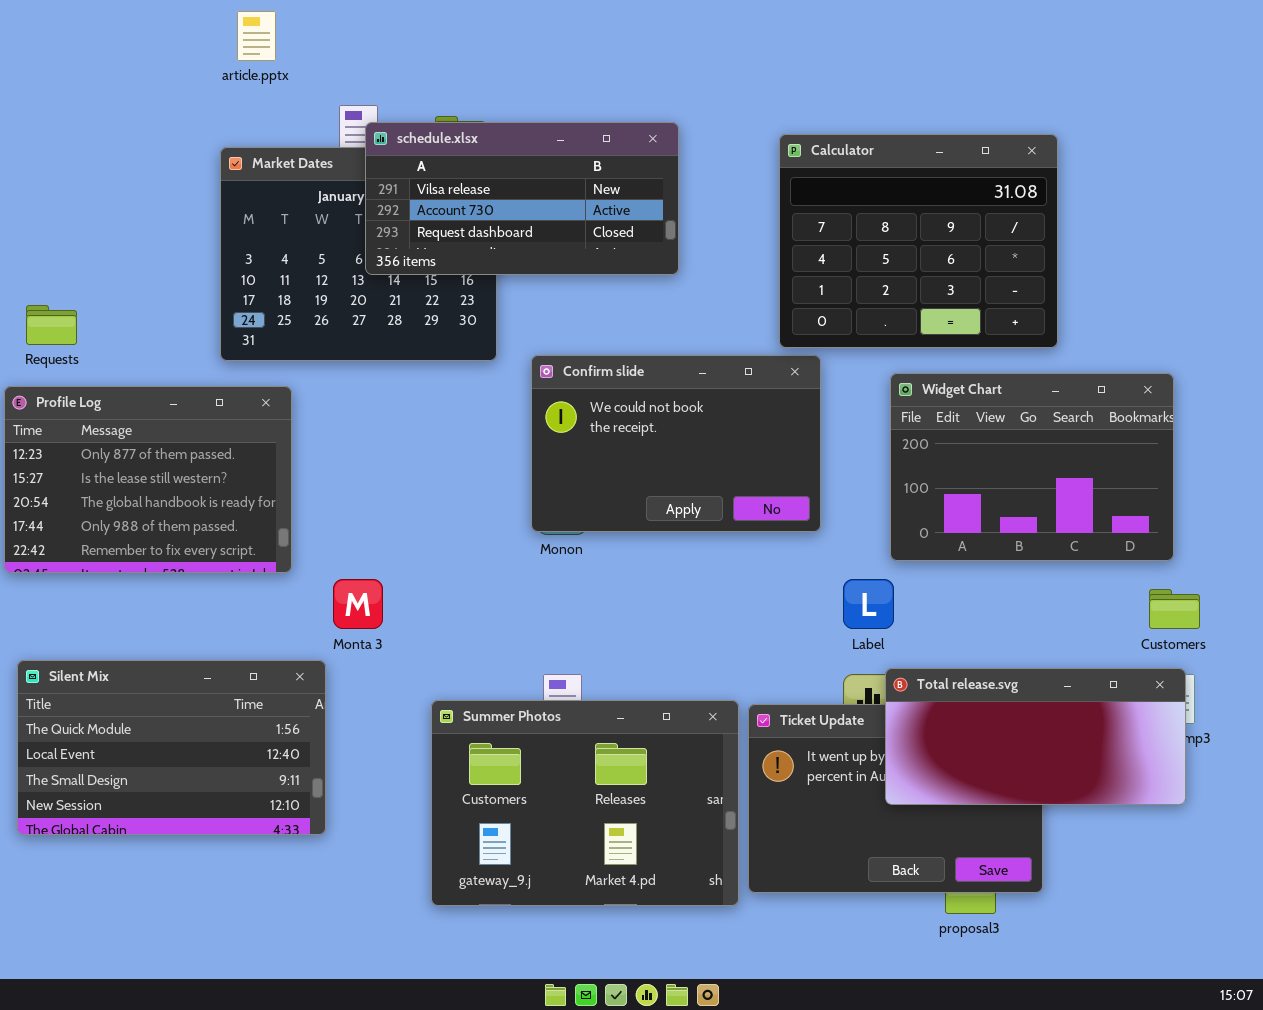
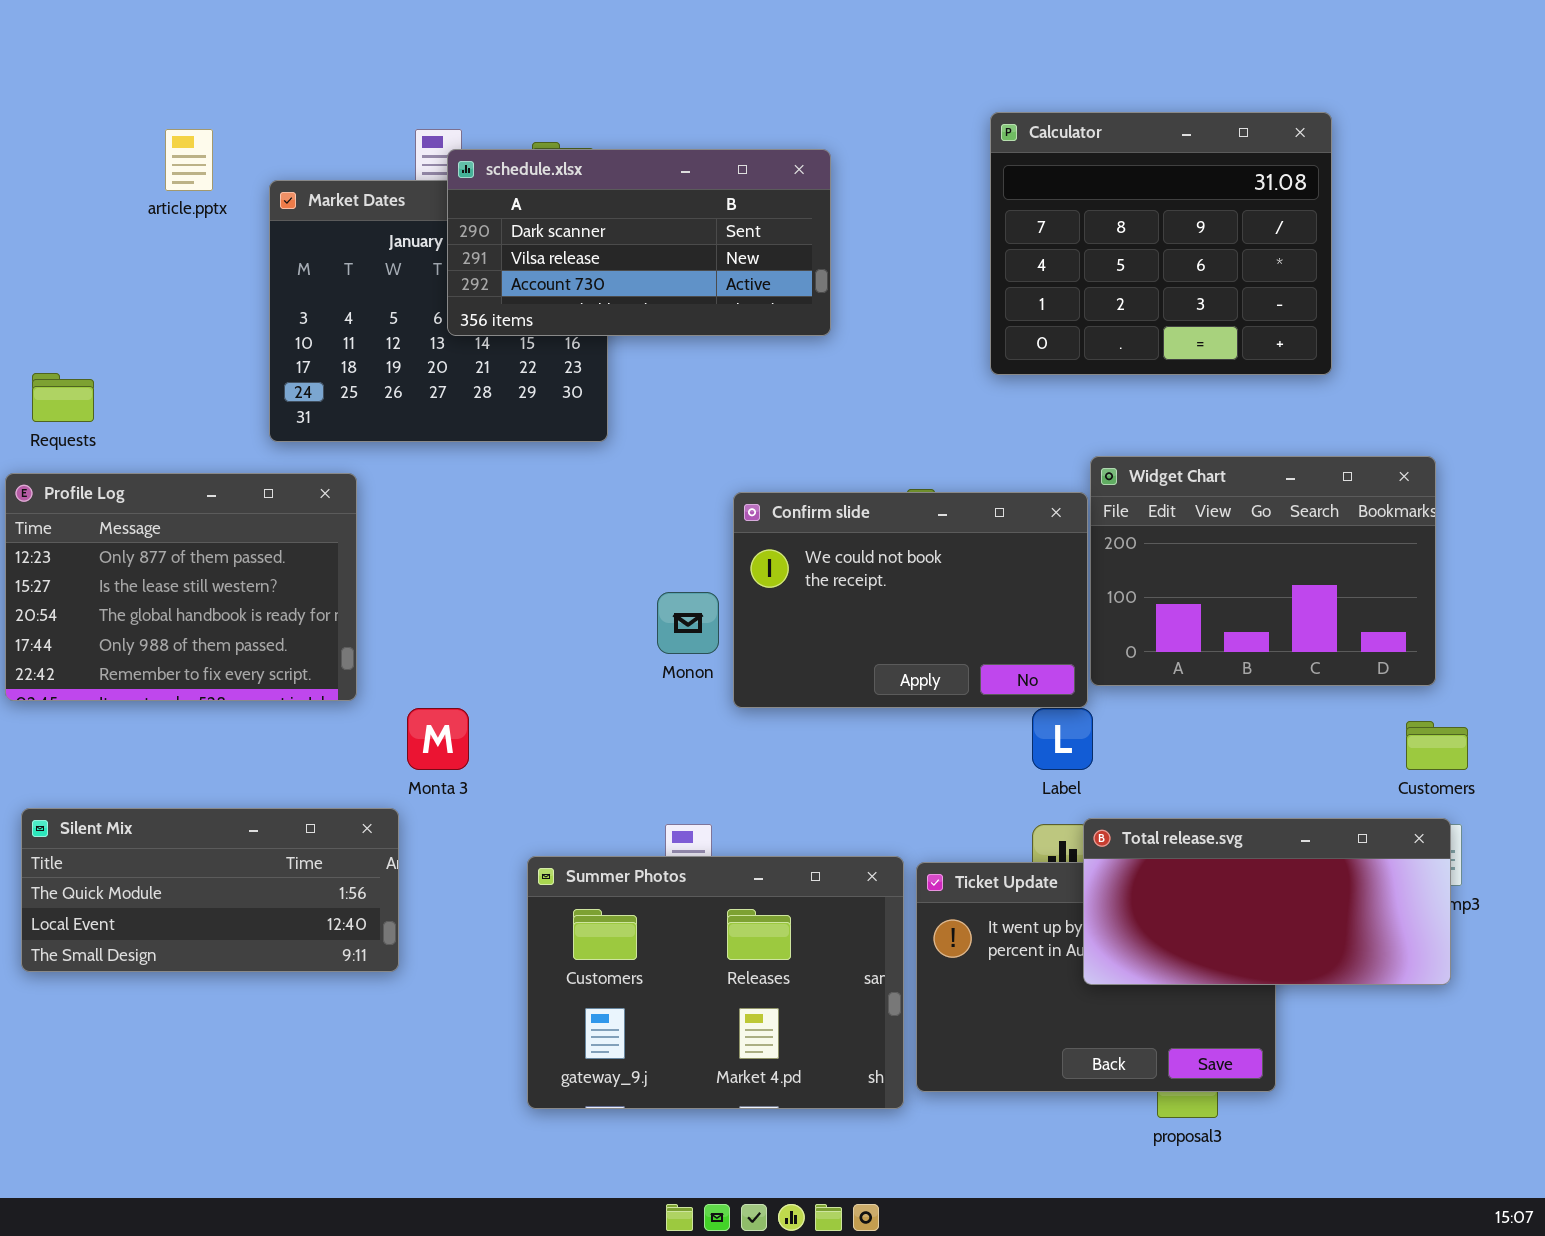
article.pptx: [237,11,276,61] -> [165,129,213,191], moved
schedule.xlsx: [365,122,679,275] -> [447,149,831,336], scrolled up 1 row
Calculator: [779,134,1058,348] -> [990,112,1332,375], moved
Confirm slide: [531,355,821,532] -> [733,492,1088,708], moved
Silent Mix: [17,660,326,835] -> [21,808,399,972], resized

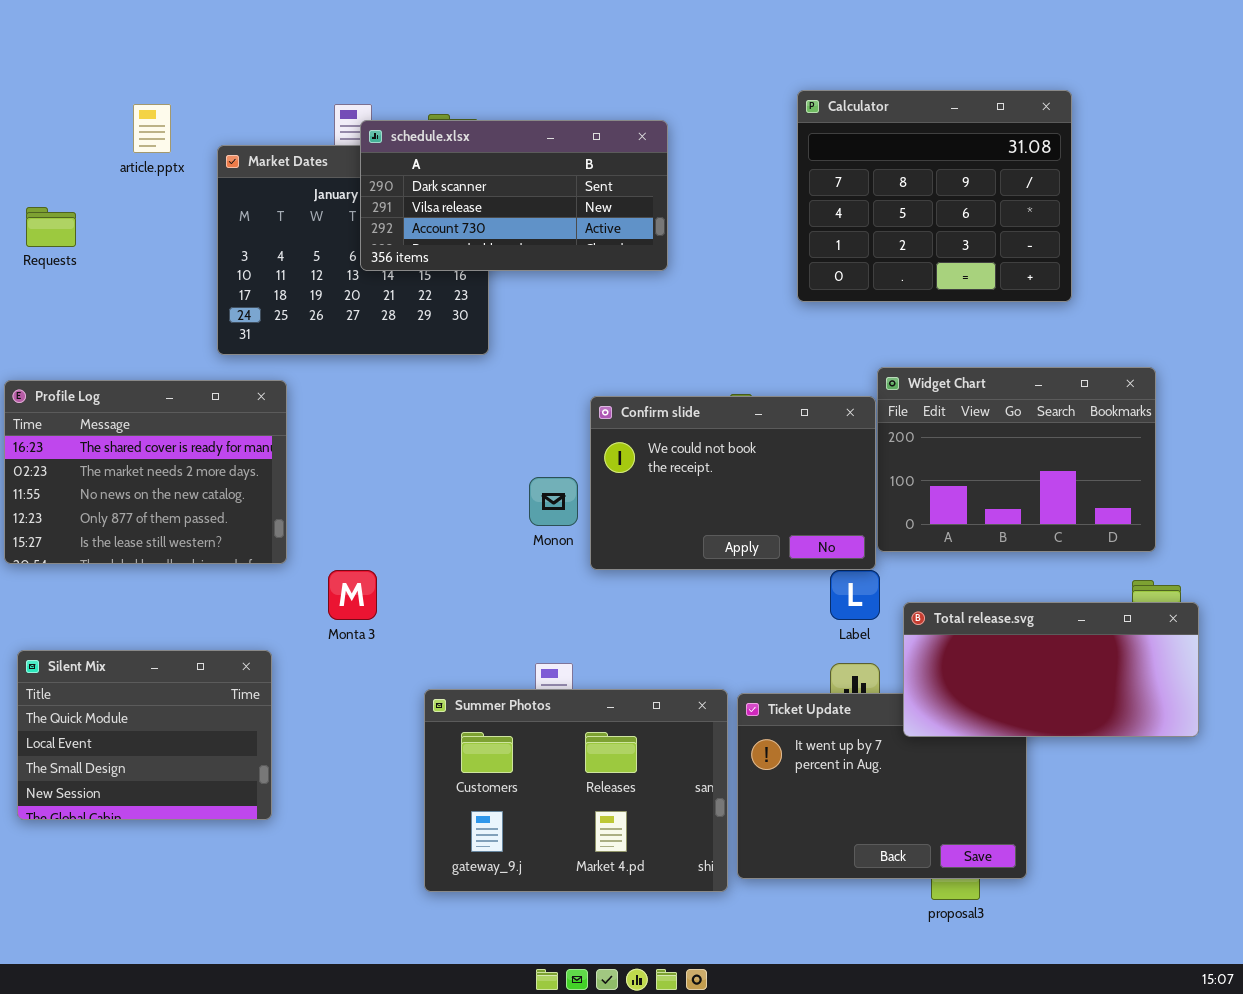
Requests: [32,373,94,422] -> [26,207,76,247], moved
Profile Log: [5,473,357,701] -> [4,380,287,564], scrolled up 3 rows
Silent Mix: [21,808,399,972] -> [17,650,272,820], resized
Total release.svg: [1083,818,1451,985] -> [903,602,1199,737], moved

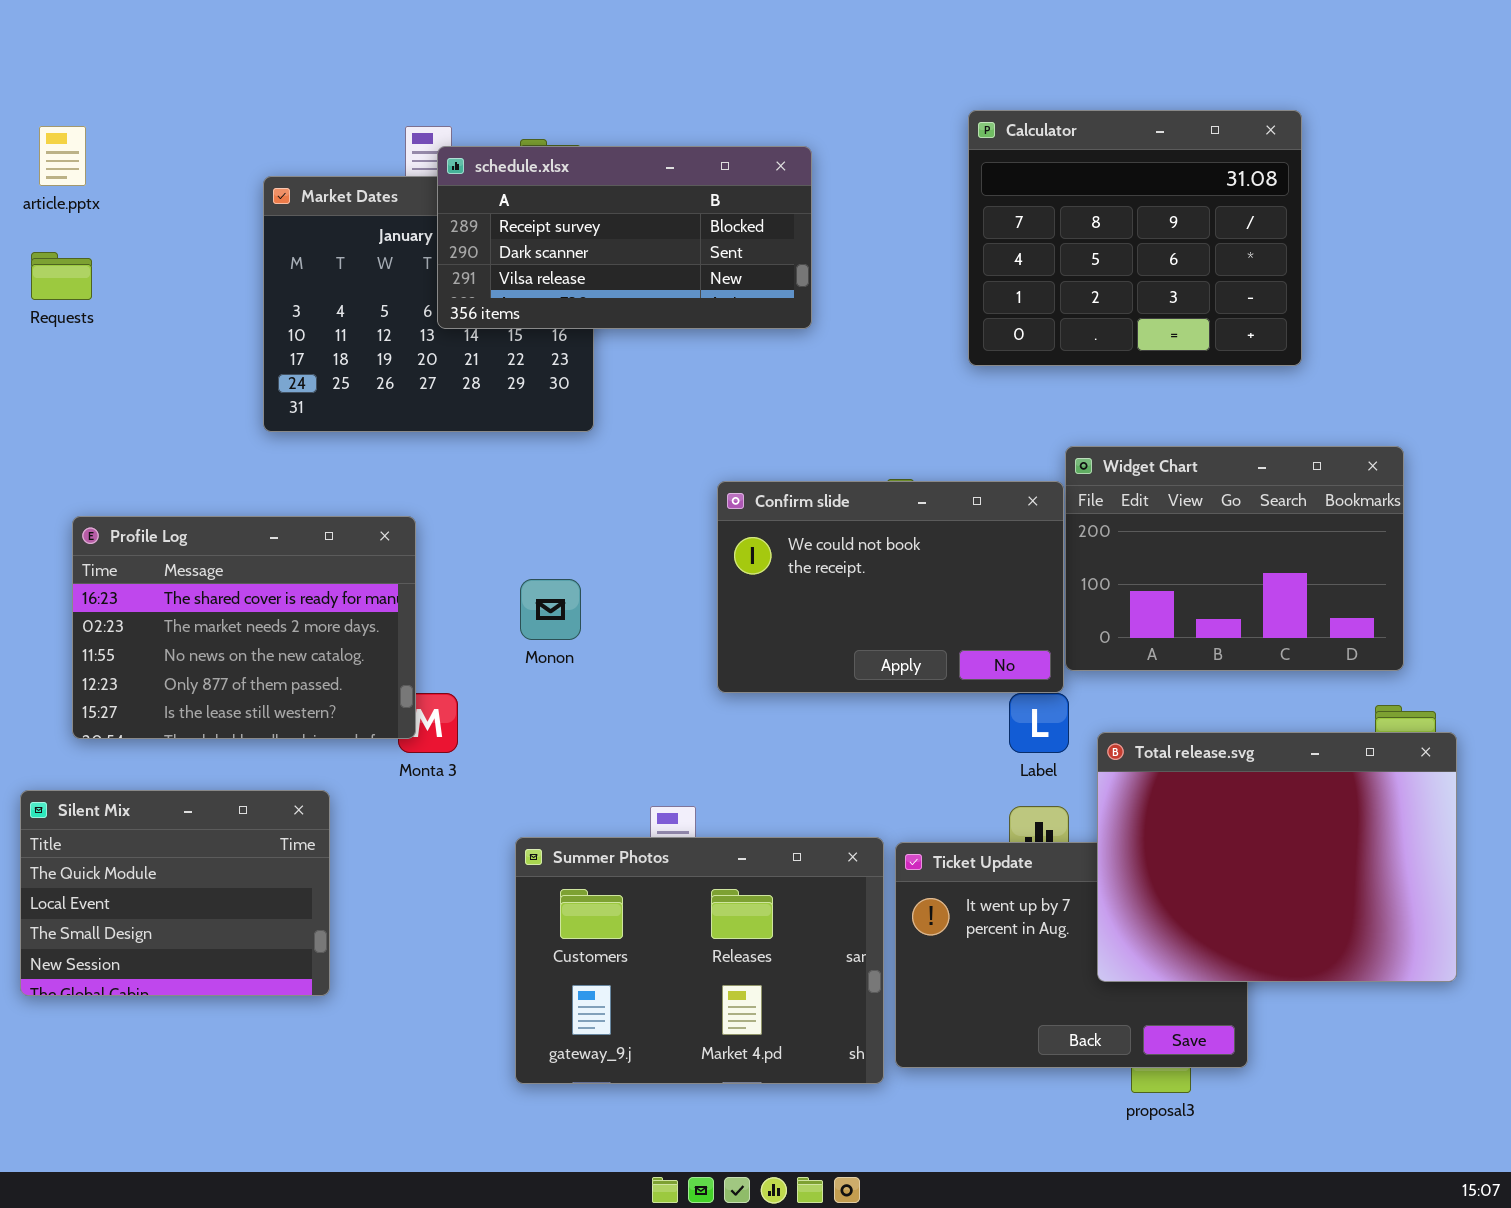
article.pptx: [133,104,171,153] -> [39,126,86,186], moved
schedule.xlsx: [360,120,668,271] -> [437,146,812,329], scrolled up 1 row
Profile Log: [4,380,287,564] -> [72,516,416,739], moved
Monon: [529,477,578,526] -> [520,579,581,640], moved
Total release.svg: [903,602,1199,737] -> [1097,732,1457,982], resized

